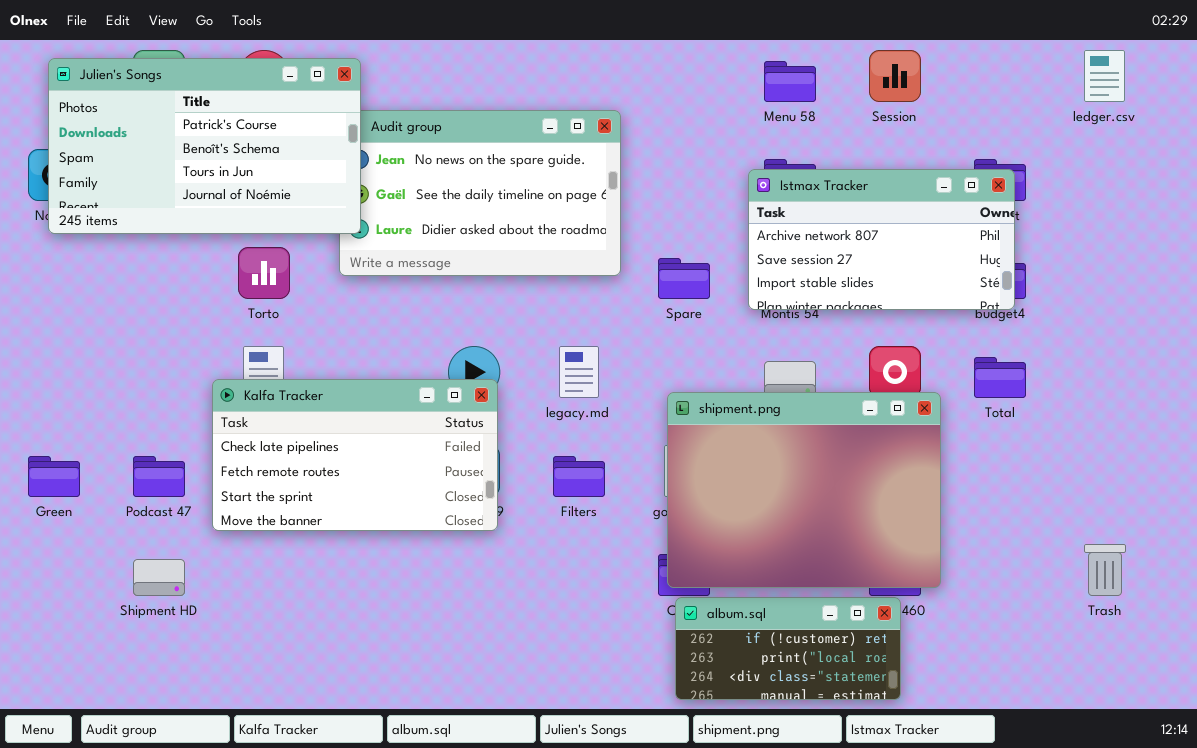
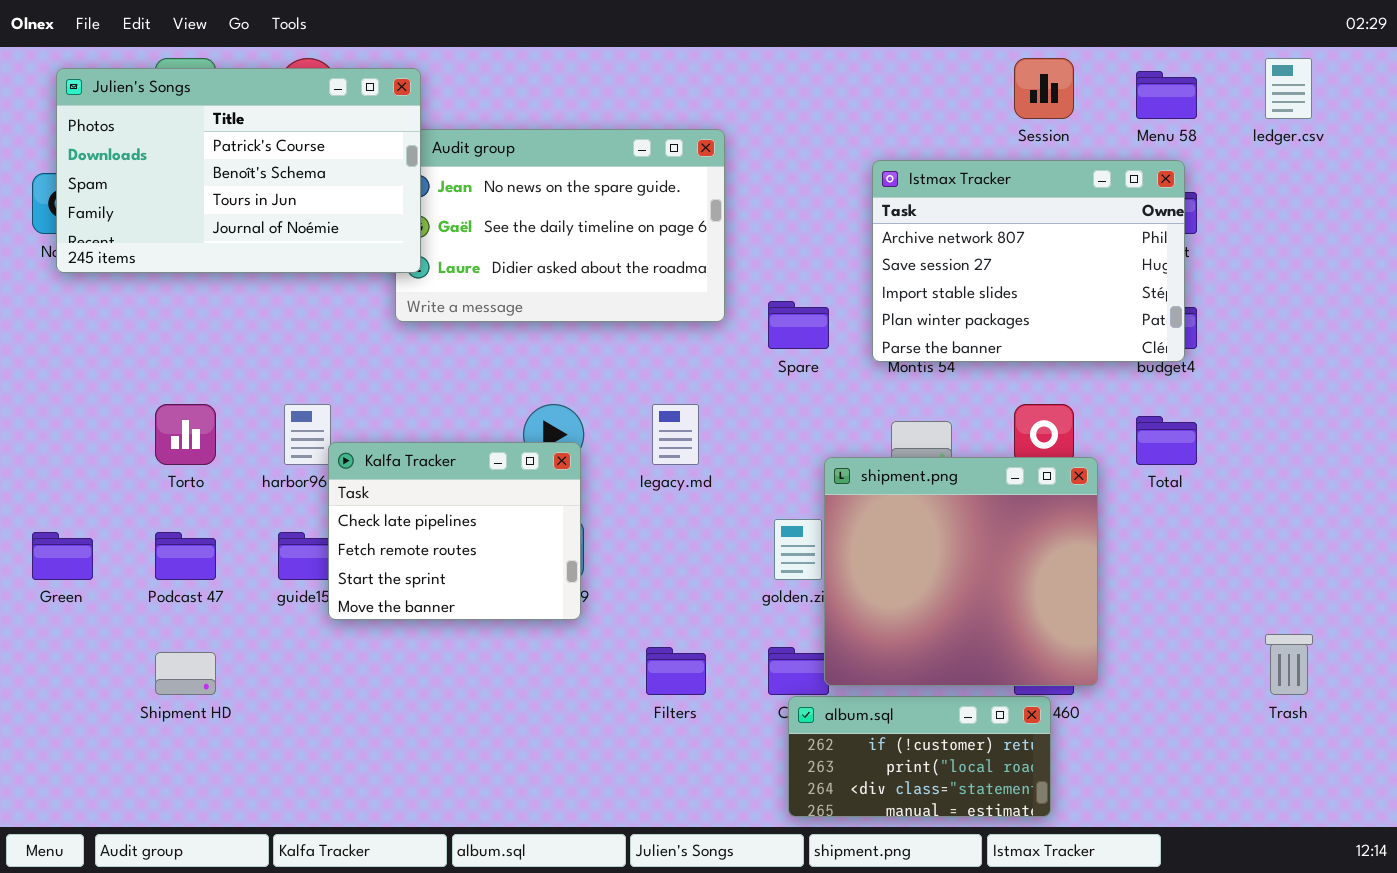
Menu 58: [764,61,816,102] -> [1136,71,1197,119], moved
Istmax Tracker: [748,169,1015,310] -> [872,160,1185,362], resized
Torto: [238,247,290,299] -> [155,404,216,465], moved
Kalfa Tracker: [212,379,498,531] -> [328,442,581,620], resized
shipment.png: [667,392,941,588] -> [824,457,1098,686], resized
Filters: [553,456,605,497] -> [646,647,706,695], moved

